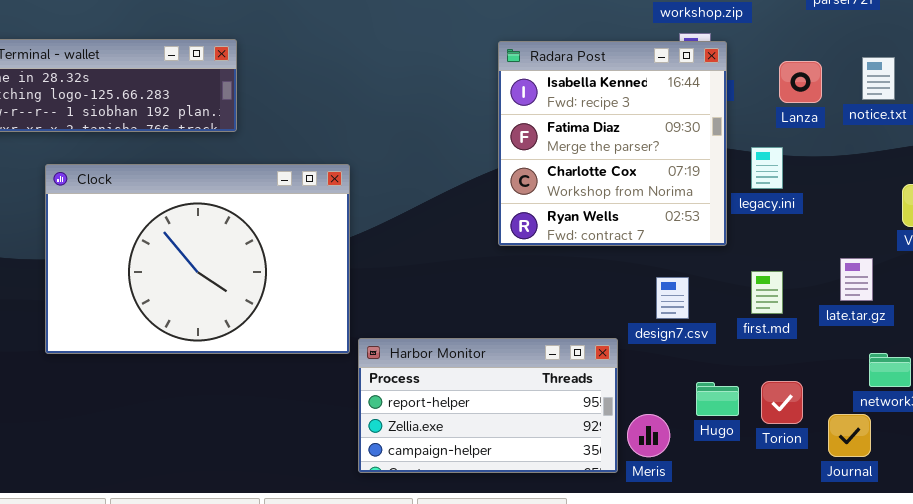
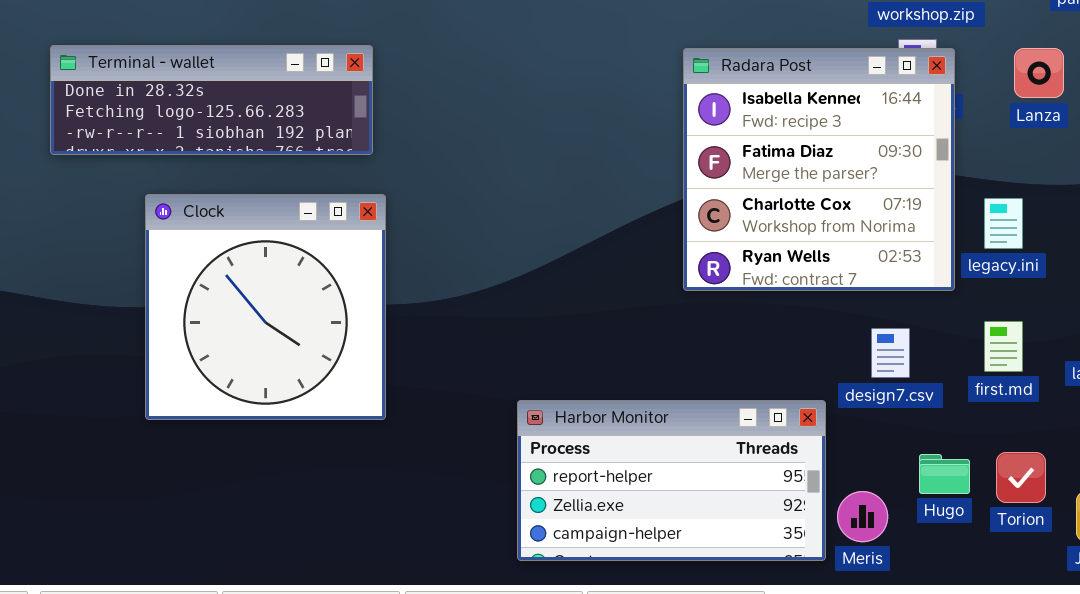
Lanza: [779,61,822,103] -> [1014,48,1064,98], moved
legacy.ini: [751,147,783,189] -> [984,198,1023,249], moved
Clock: [45,164,350,354] -> [145,194,386,420], resized

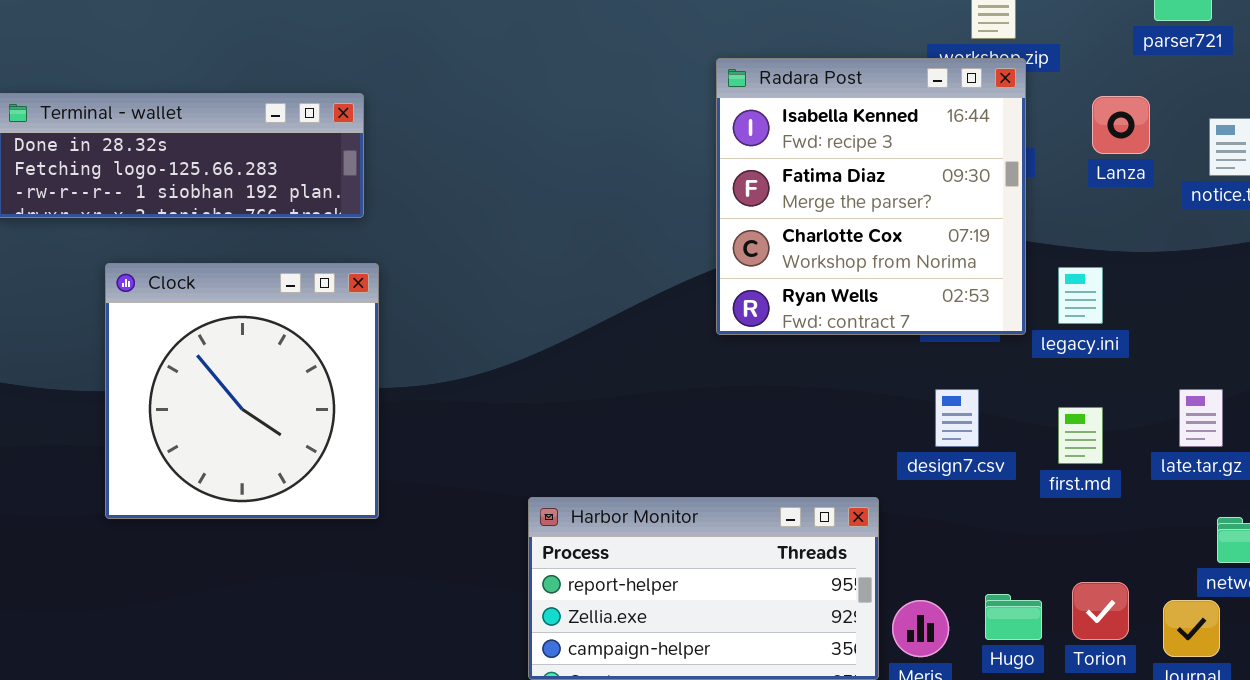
Radara Post: [683,48,955,291] -> [716,58,1026,335], moved
design7.csv: [871,328,910,378] -> [935,389,979,447], moved
Torion: [996,452,1046,503] -> [1072,582,1129,640], moved
Hugo: [919,454,970,494] -> [985,594,1042,640], moved

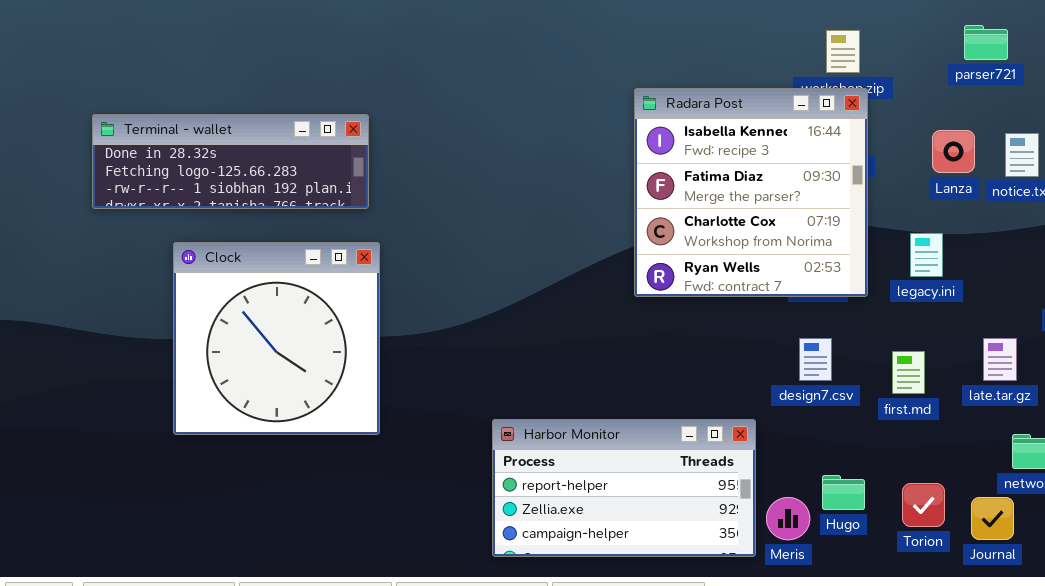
Lanza: [1092,96,1150,154] -> [932,130,975,173], moved
legacy.ini: [1058,267,1103,324] -> [910,233,943,277], moved
Hugo: [985,594,1042,640] -> [822,475,865,510], moved

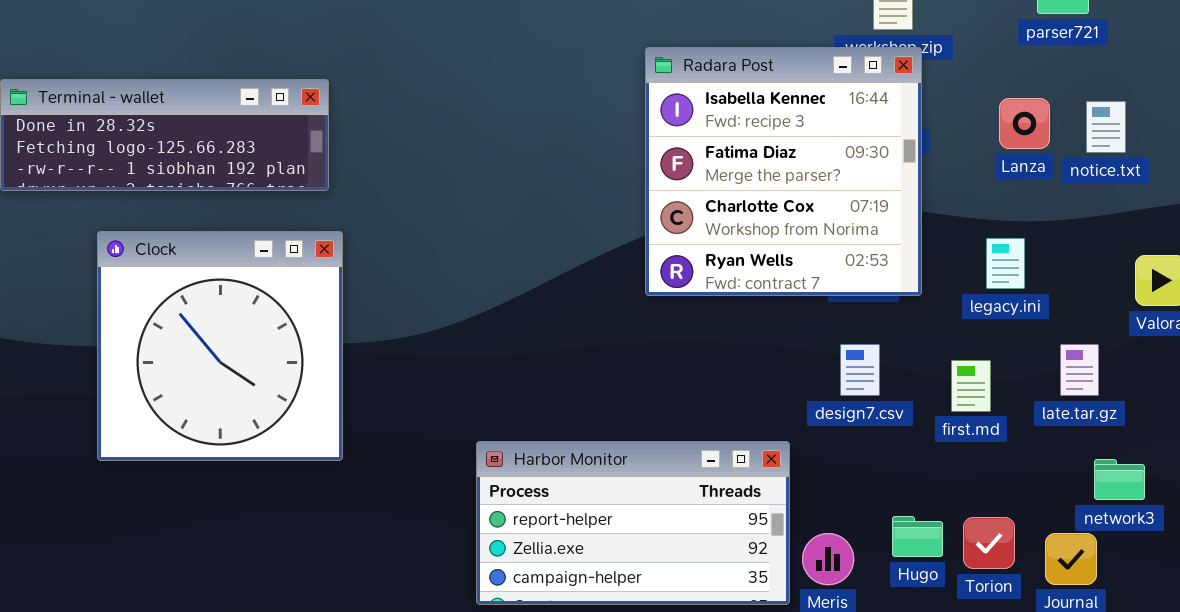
legacy.ini: [910,233,943,277] -> [986,238,1025,289], moved
Hugo: [822,475,865,510] -> [892,516,943,557], moved

